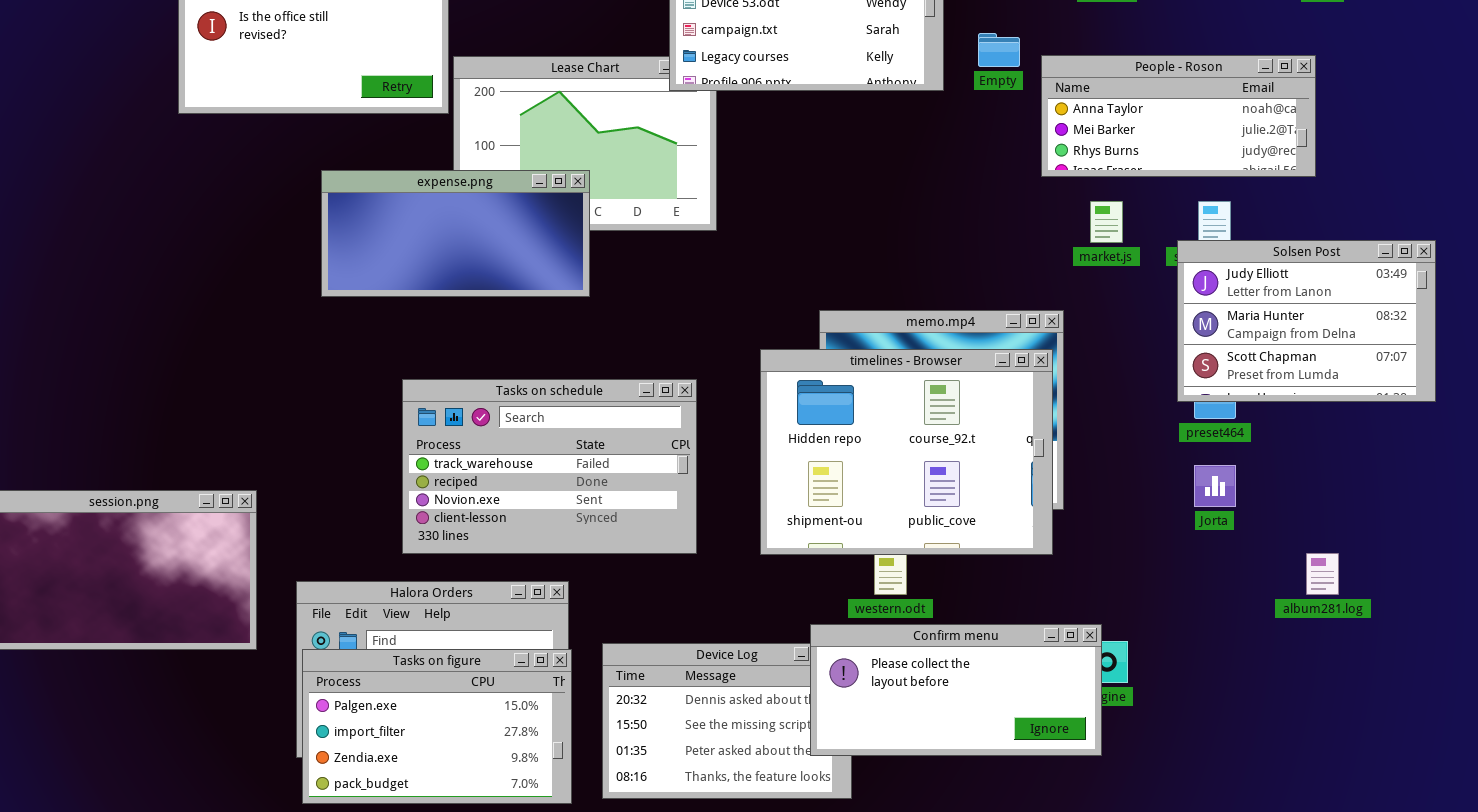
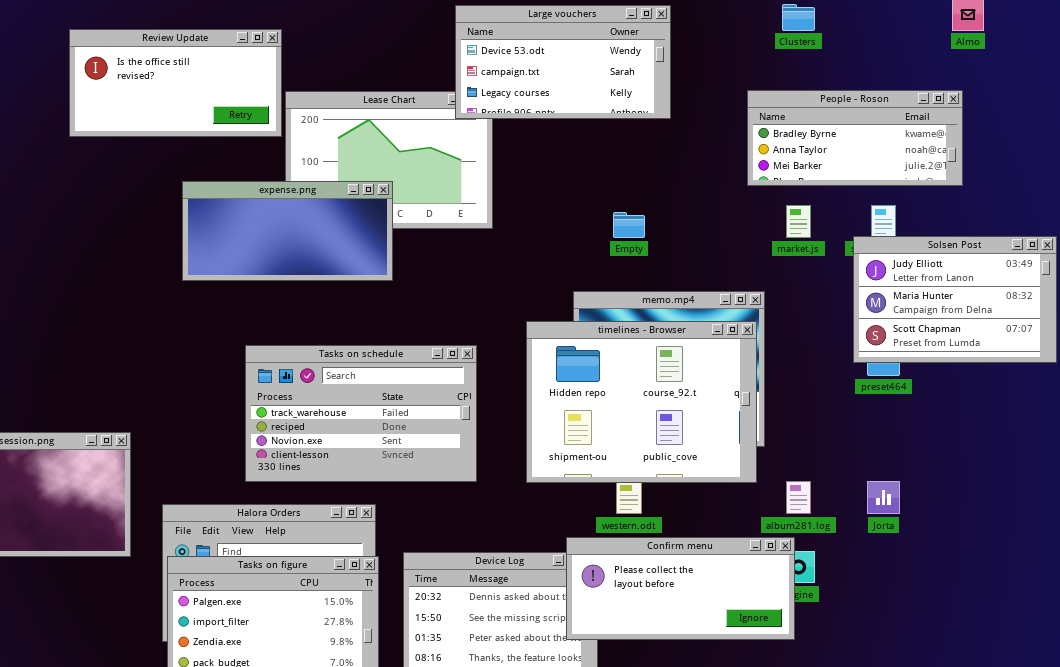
Empty: [978,33,1020,67] -> [613,212,645,238], moved
People - Roson: [1041,55,1316,177] -> [747,90,963,186], scrolled up 1 row
Jorta: [1194,465,1236,507] -> [867,481,900,514], moved
album281.log: [1306,553,1339,595] -> [786,481,811,514], moved

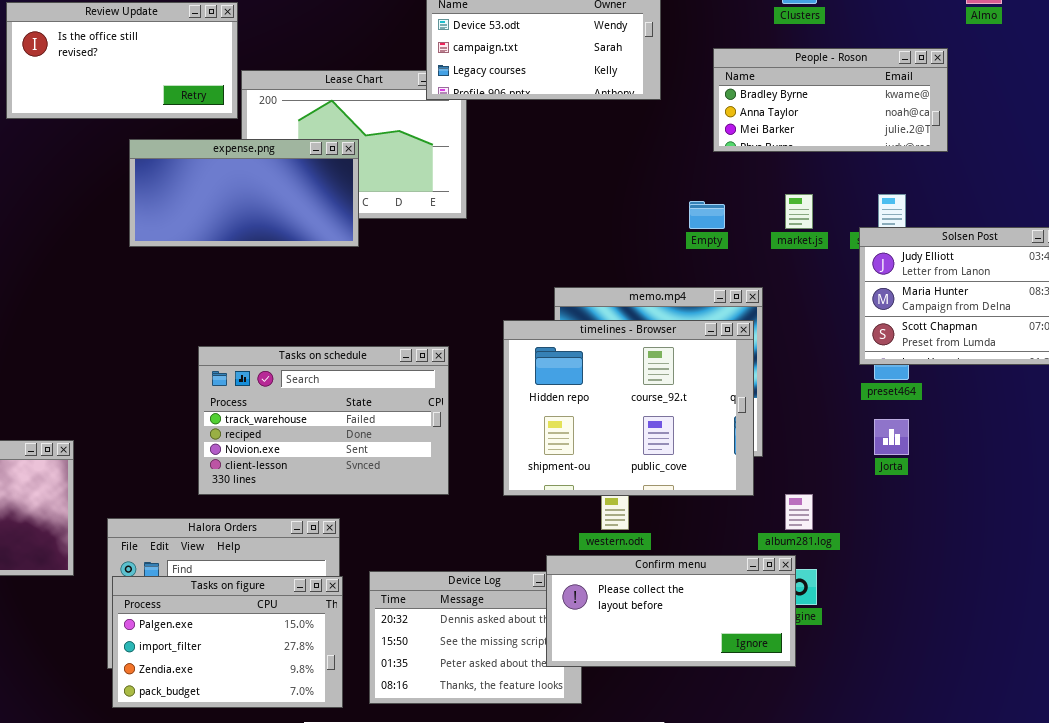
People - Roson: [747,90,963,186] -> [713,48,948,152], moved
expense.png: [182,181,393,281] -> [129,139,359,247], moved
Empty: [613,212,645,238] -> [689,201,725,229], moved
Jorta: [867,481,900,514] -> [874,419,909,455], moved

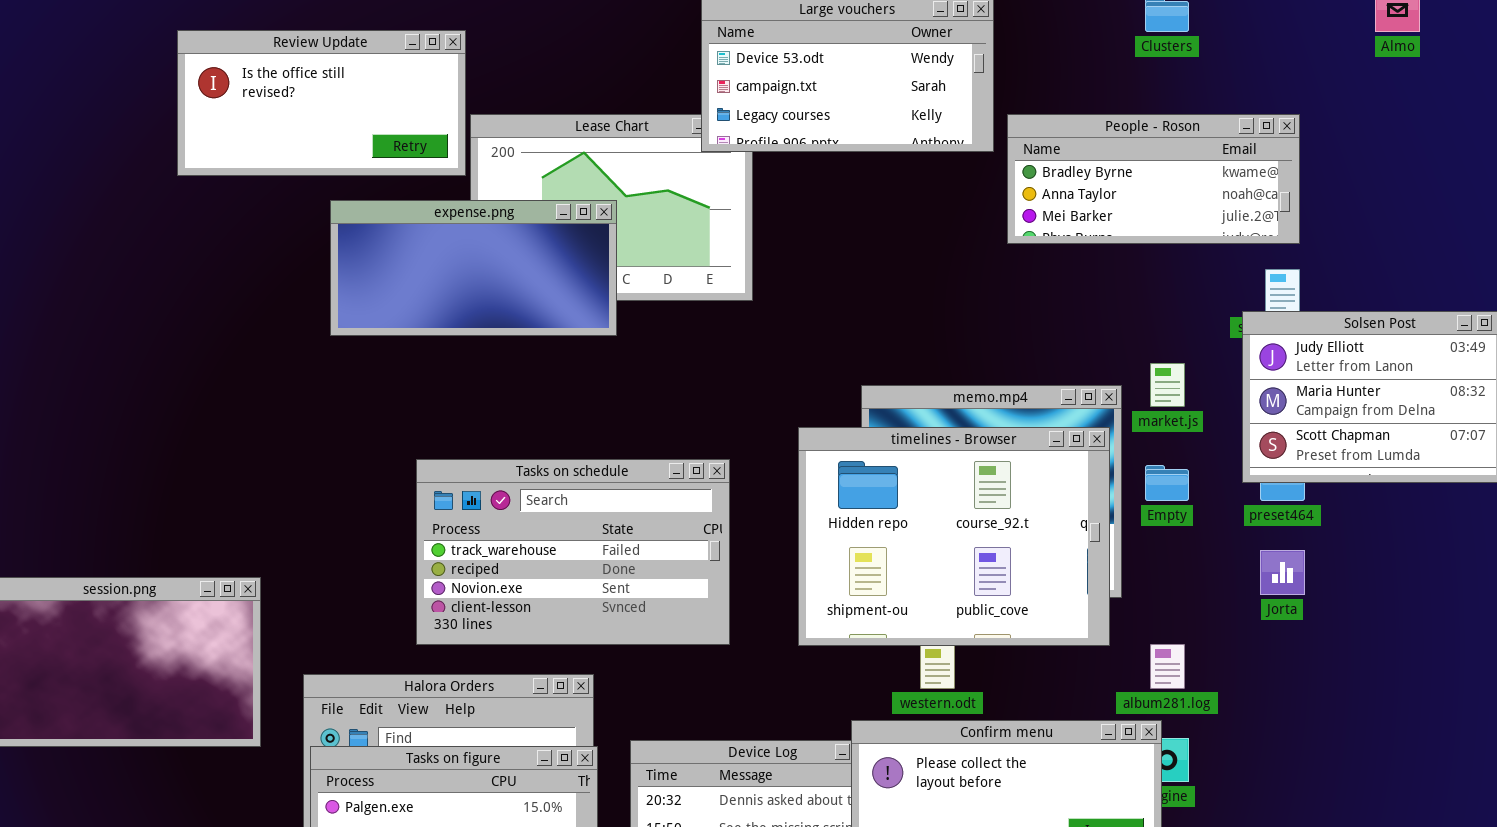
People - Roson: [713,48,948,152] -> [1007,114,1300,244], moved
market.js: [785,194,813,229] -> [1150,363,1185,407], moved
Empty: [689,201,725,229] -> [1145,465,1189,501], moved

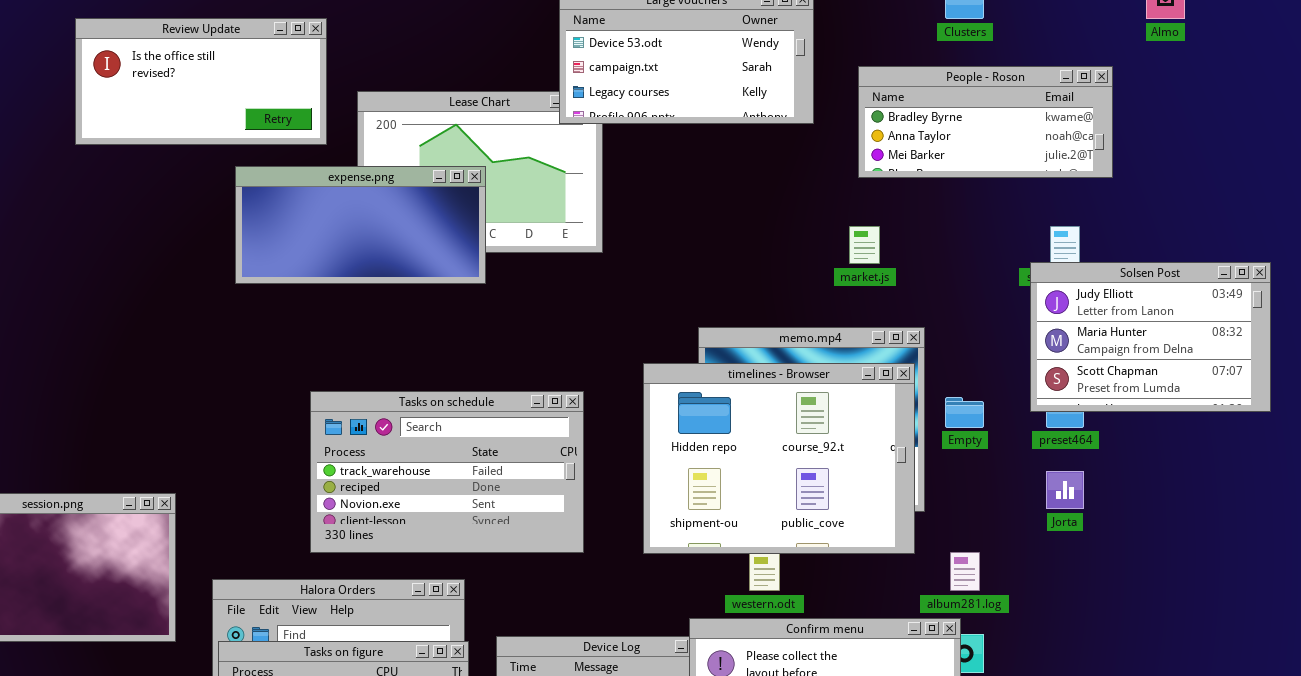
Review Update: [177,30,466,176] -> [75,18,327,145], moved
People - Roson: [1007,114,1300,244] -> [858,66,1113,178], moved
market.js: [1150,363,1185,407] -> [849,226,880,264], moved

